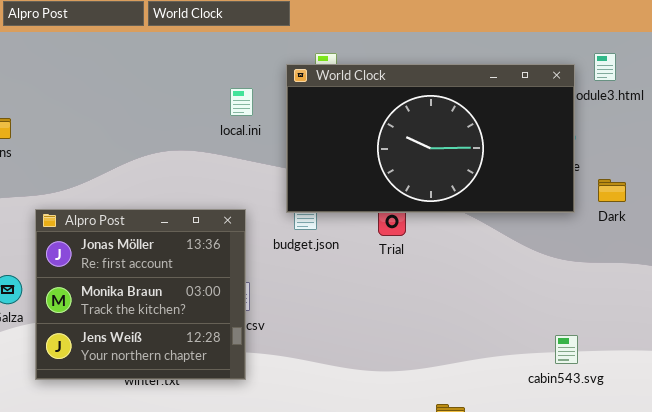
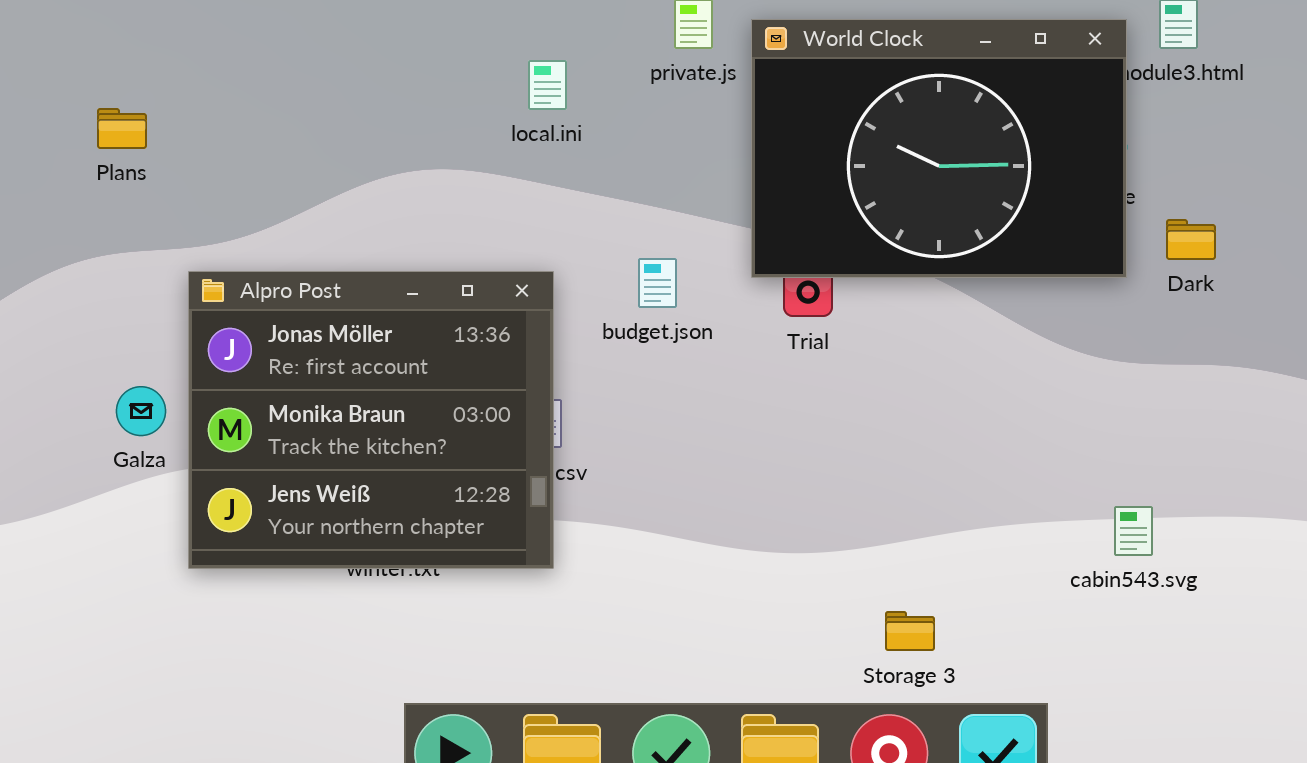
World Clock: [286,64,575,213] -> [751,19,1127,278], resized
cabin543.svg: [555,335,578,364] -> [1114,506,1153,556], moved

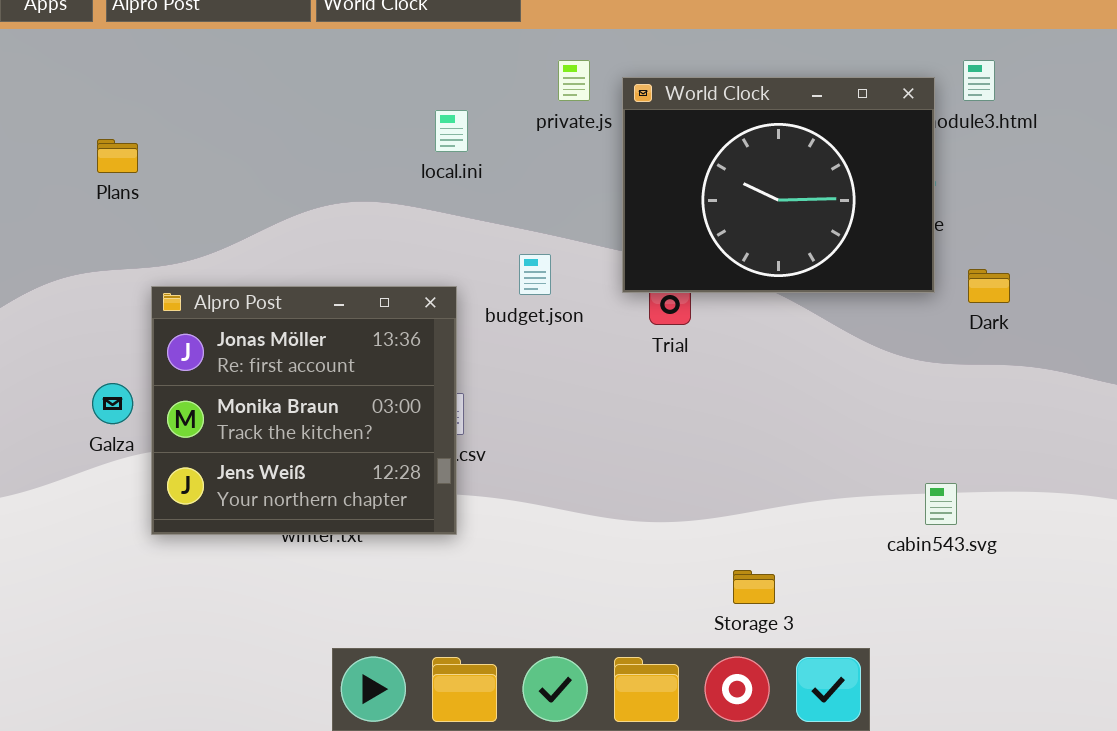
Plans: [97,108,147,149] -> [97,139,138,173], moved
Dark: [1166,219,1216,260] -> [968,269,1010,303], moved
budget.json: [638,258,677,308] -> [519,254,551,295], moved

